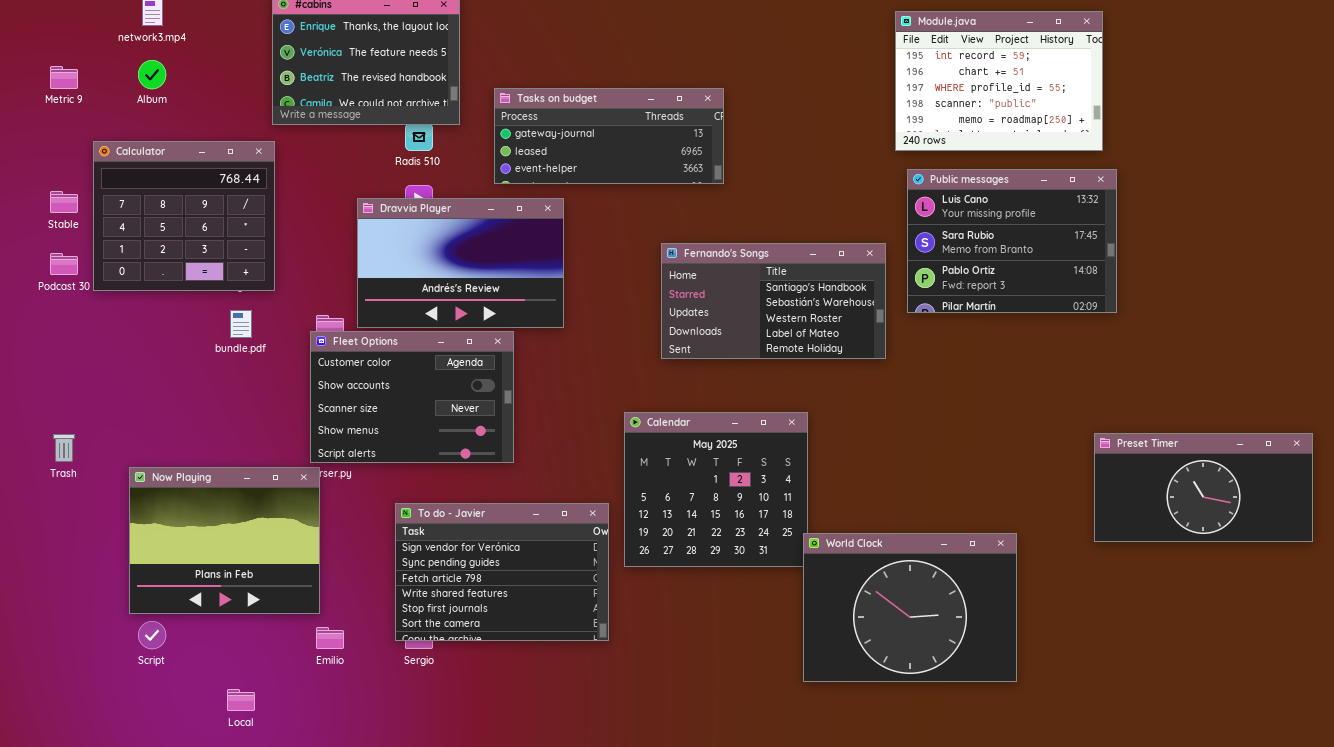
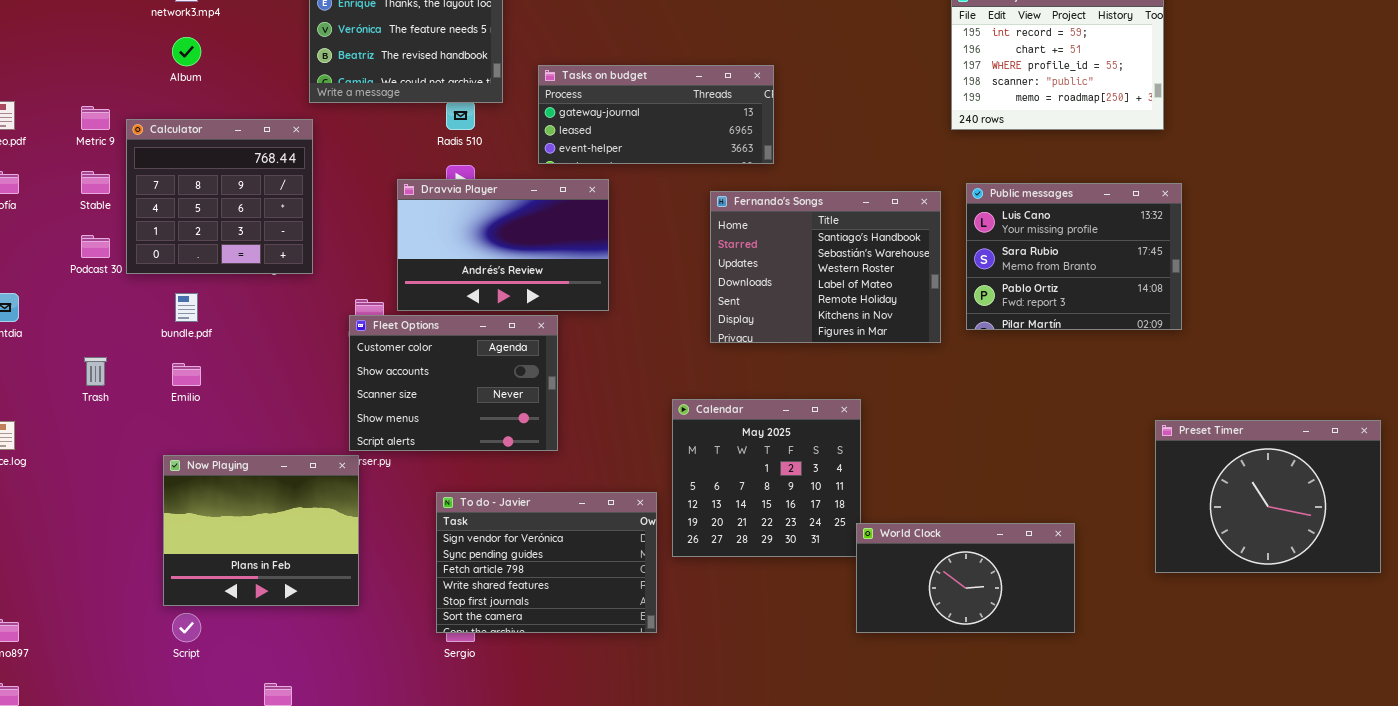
Metric 9: [50,66,78,89] -> [81,106,110,130], moved
Public messages: [907,169,1117,313] -> [966,183,1182,330], moved
Fernando's Songs: [661,243,886,359] -> [710,191,941,343], resized
bundle.pdf: [230,310,252,338] -> [175,293,198,322], moved
Preset Timer: [1094,433,1313,542] -> [1155,420,1381,573], resized
Trash: [53,434,75,462] -> [84,357,107,386], moved
World Clock: [803,533,1017,682] -> [856,523,1075,633], resized
Emilio: [316,627,344,649] -> [172,363,201,386], moved

